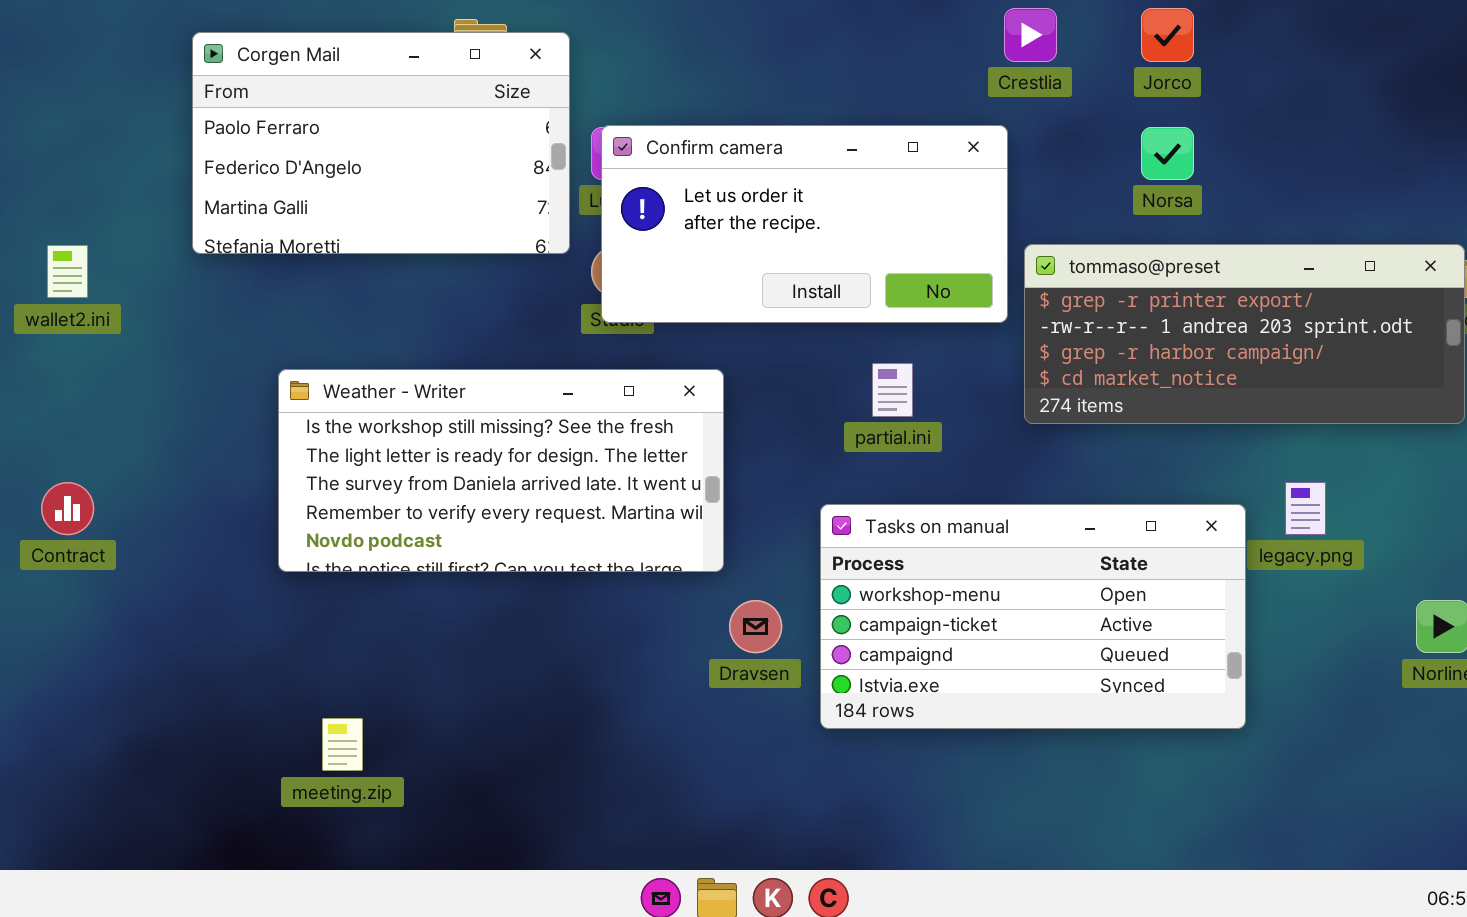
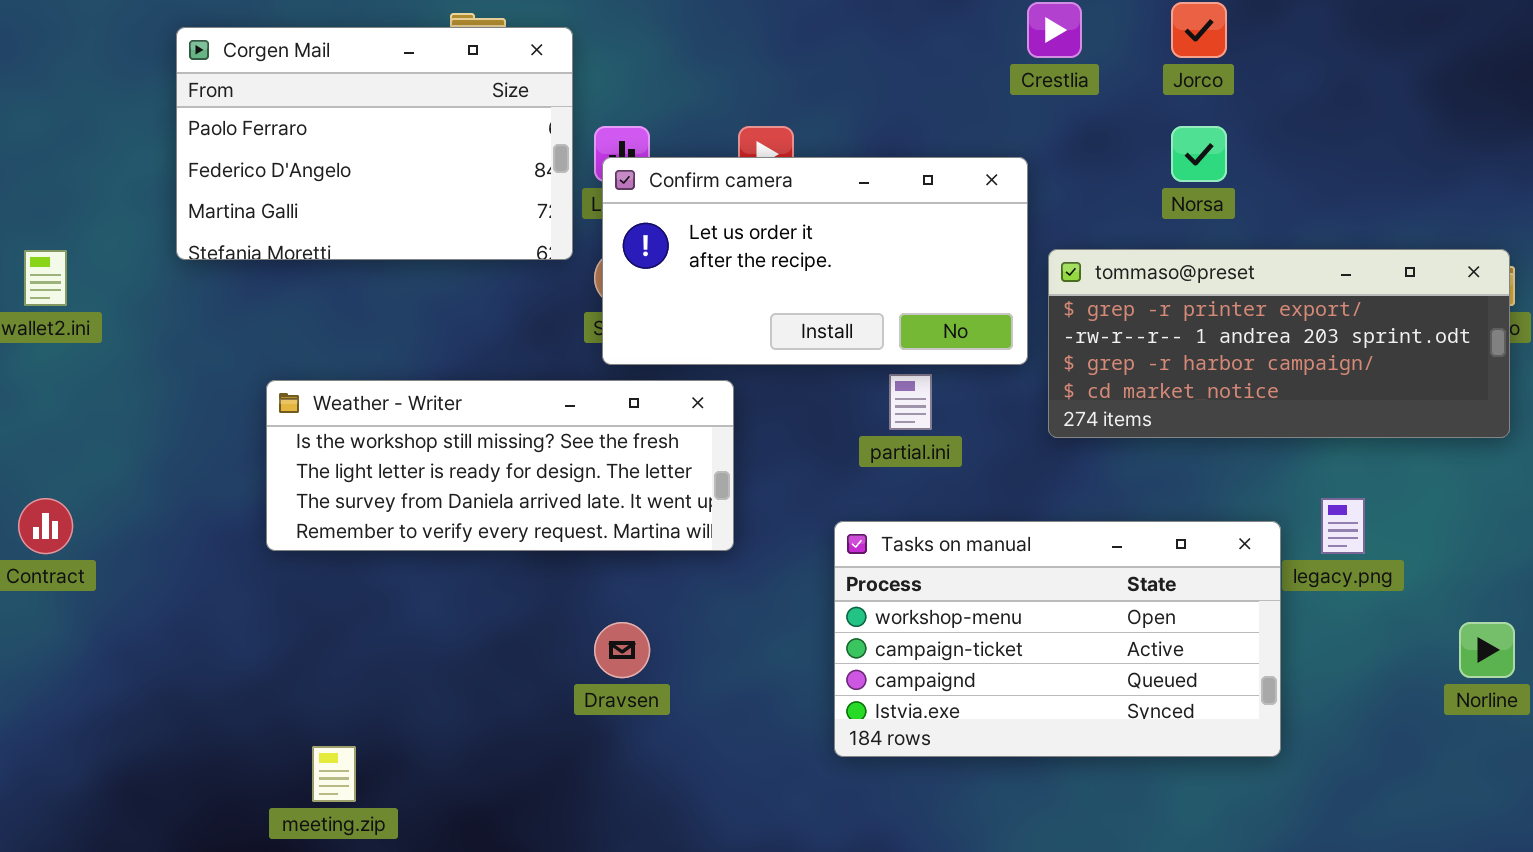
Confirm camera: [601,125,1008,323] -> [602,157,1028,365], moved
Weather - Writer: [278,369,724,572] -> [266,380,734,551], resized
Dravsen: [729,600,782,653] -> [594,622,650,678], moved

